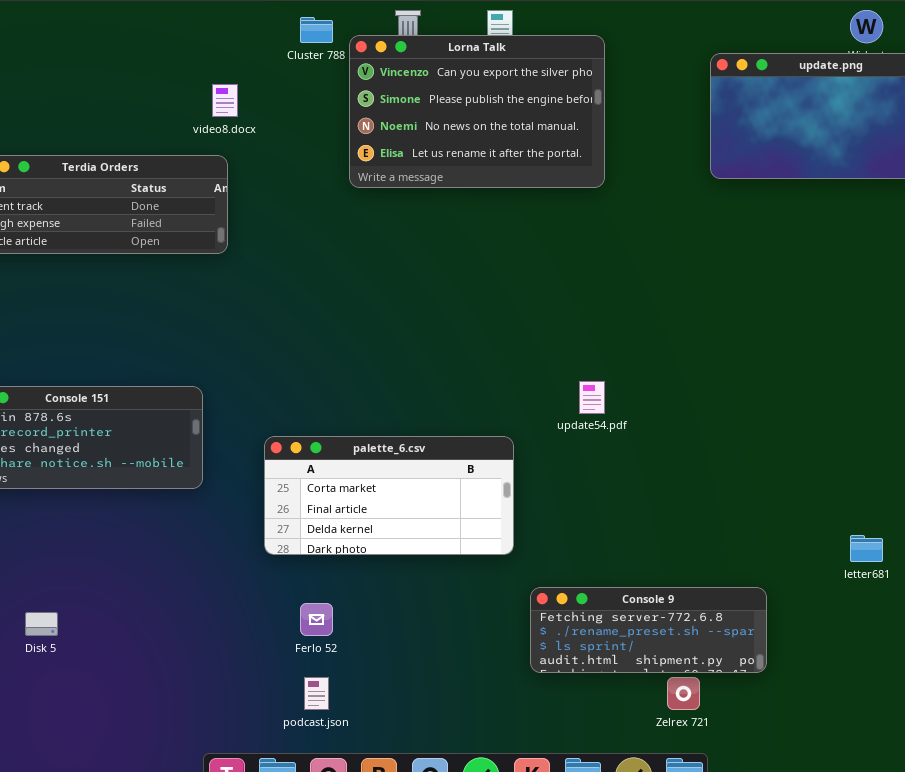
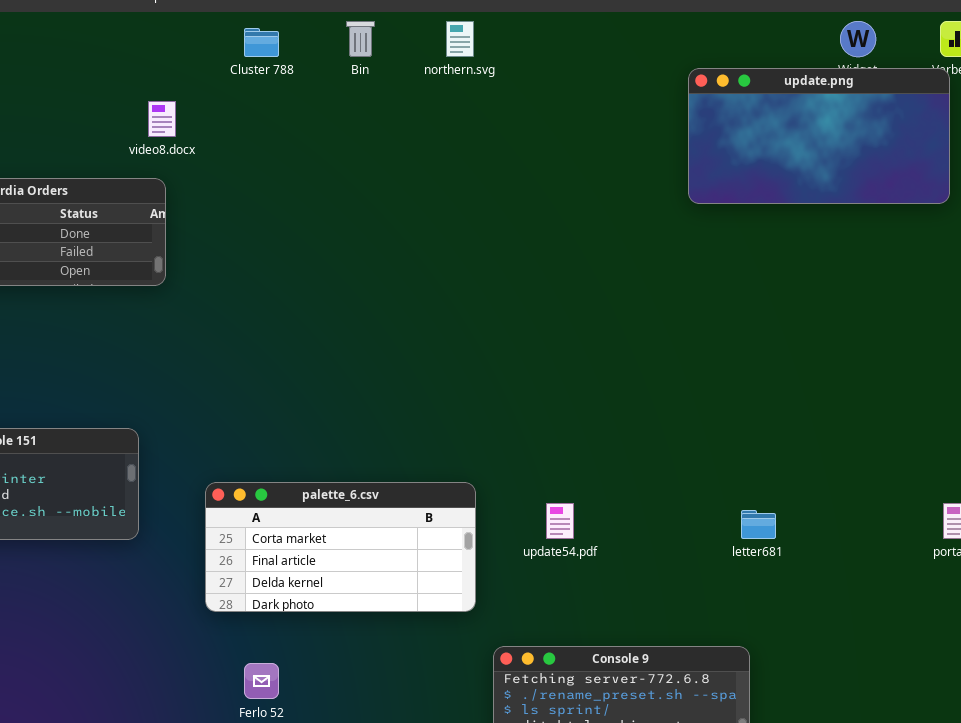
Lorna Talk: [349,35,605,188] -> none, closed
update54.pdf: [579,381,605,414] -> [546,503,574,539], moved
letter681: [850,535,883,562] -> [741,510,776,539], moved

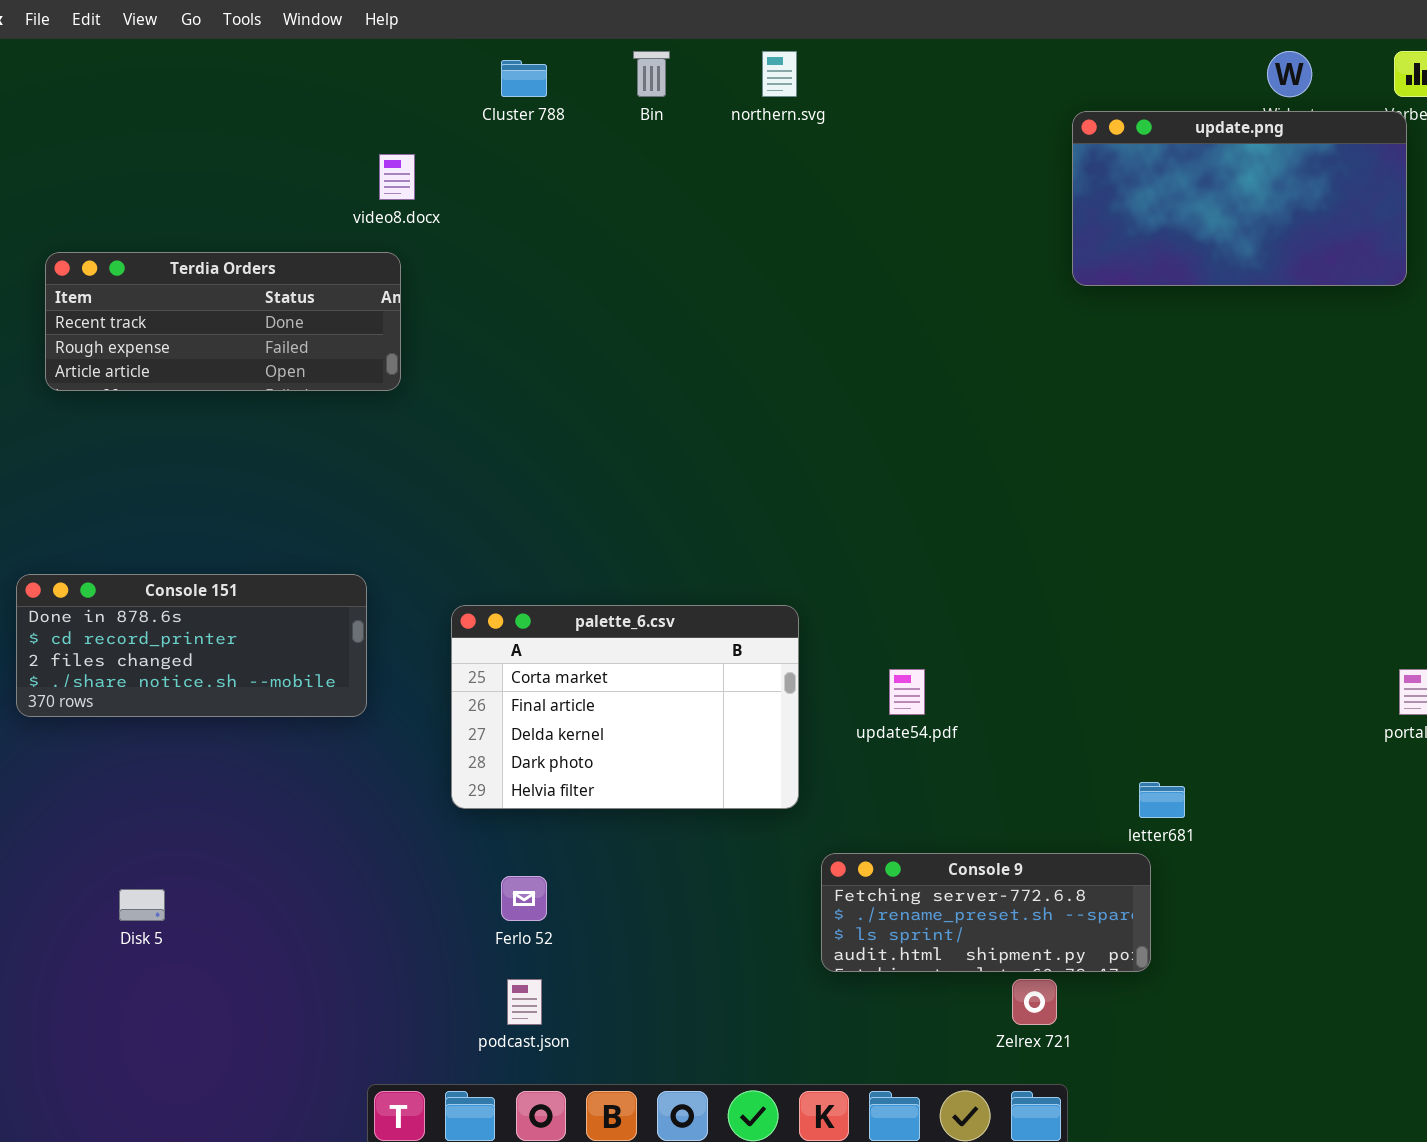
palette_6.csv: [205,482,476,612] -> [451,605,799,809], resized
letter681: [741,510,776,539] -> [1139,782,1185,818], moved

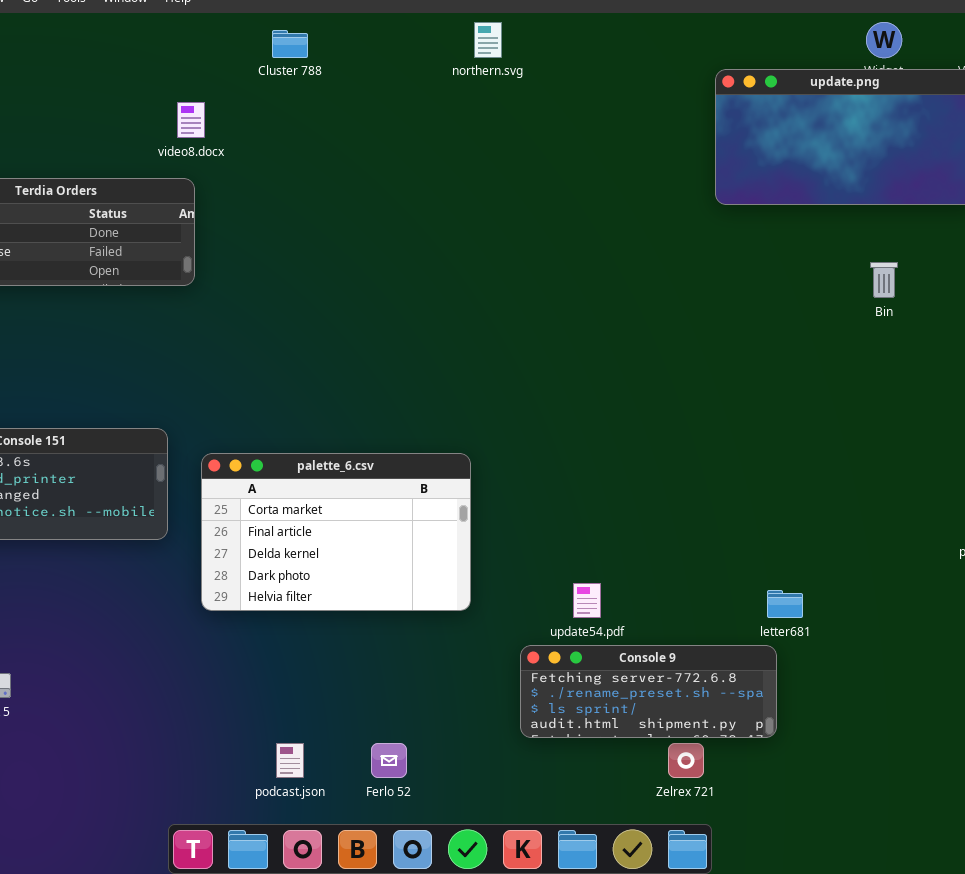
Bin: [633,51,670,97] -> [870,262,898,298], moved
palette_6.csv: [451,605,799,809] -> [201,453,471,611], moved
update54.pdf: [889,669,925,715] -> [573,583,601,618], moved
Ferlo 52: [501,876,547,921] -> [371,743,407,778], moved

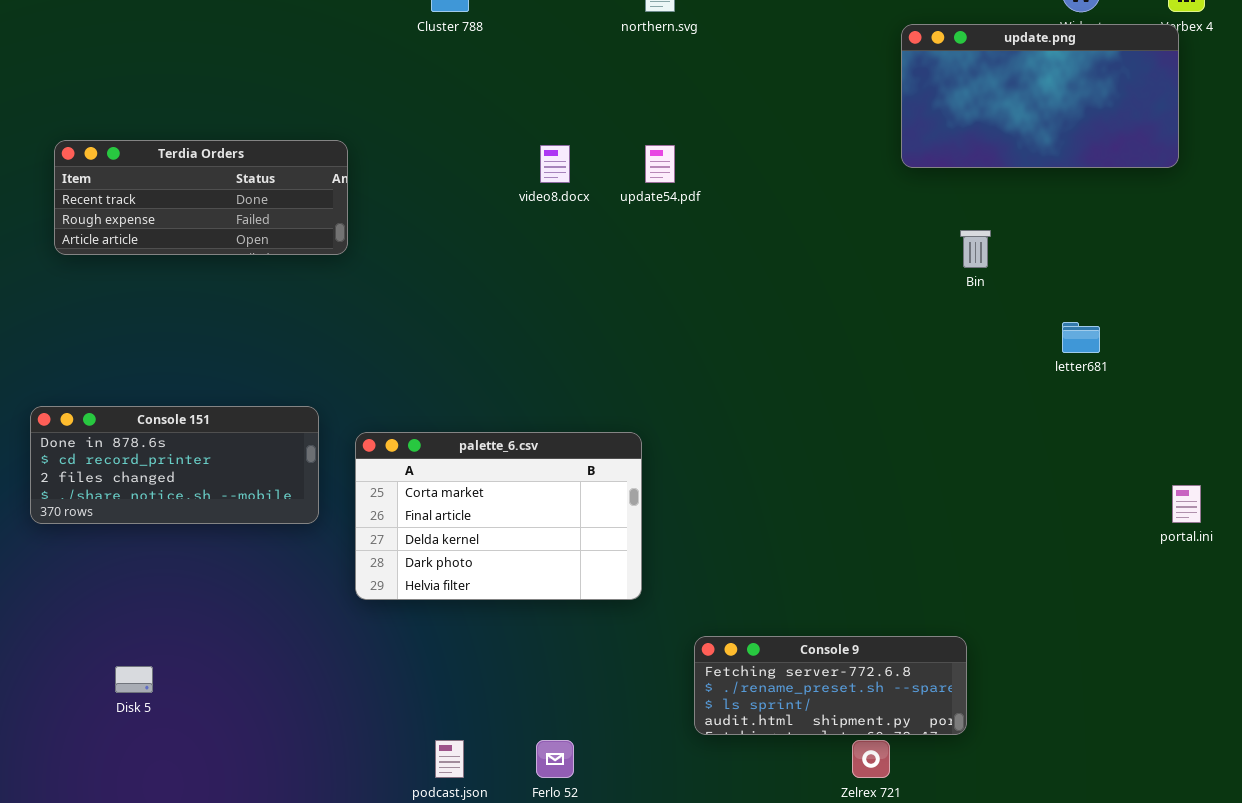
video8.docx: [177,102,205,138] -> [540,145,570,183], moved
Bin: [870,262,898,298] -> [960,230,991,268], moved
update54.pdf: [573,583,601,618] -> [645,145,675,183], moved
letter681: [767,590,803,618] -> [1062,322,1100,353], moved

